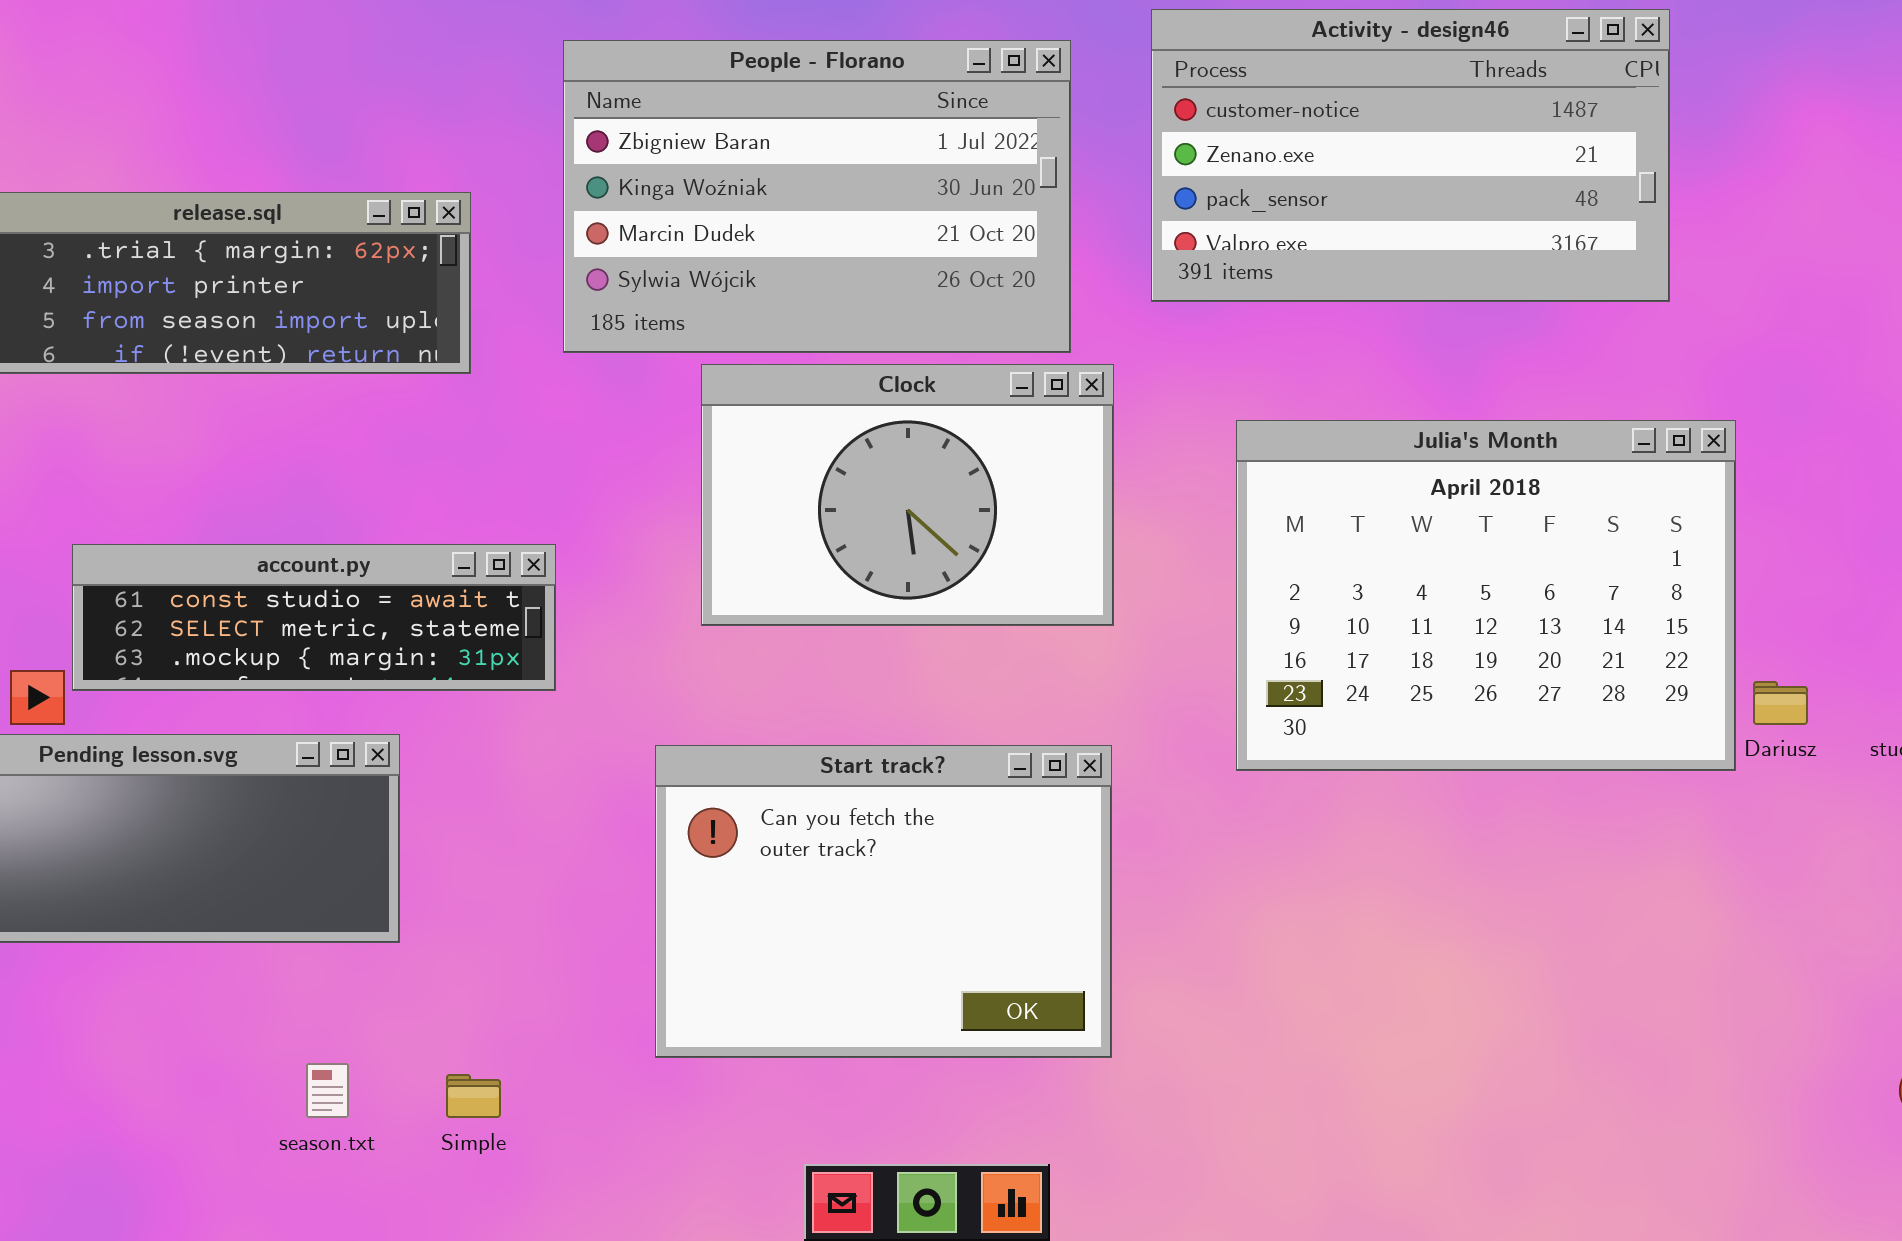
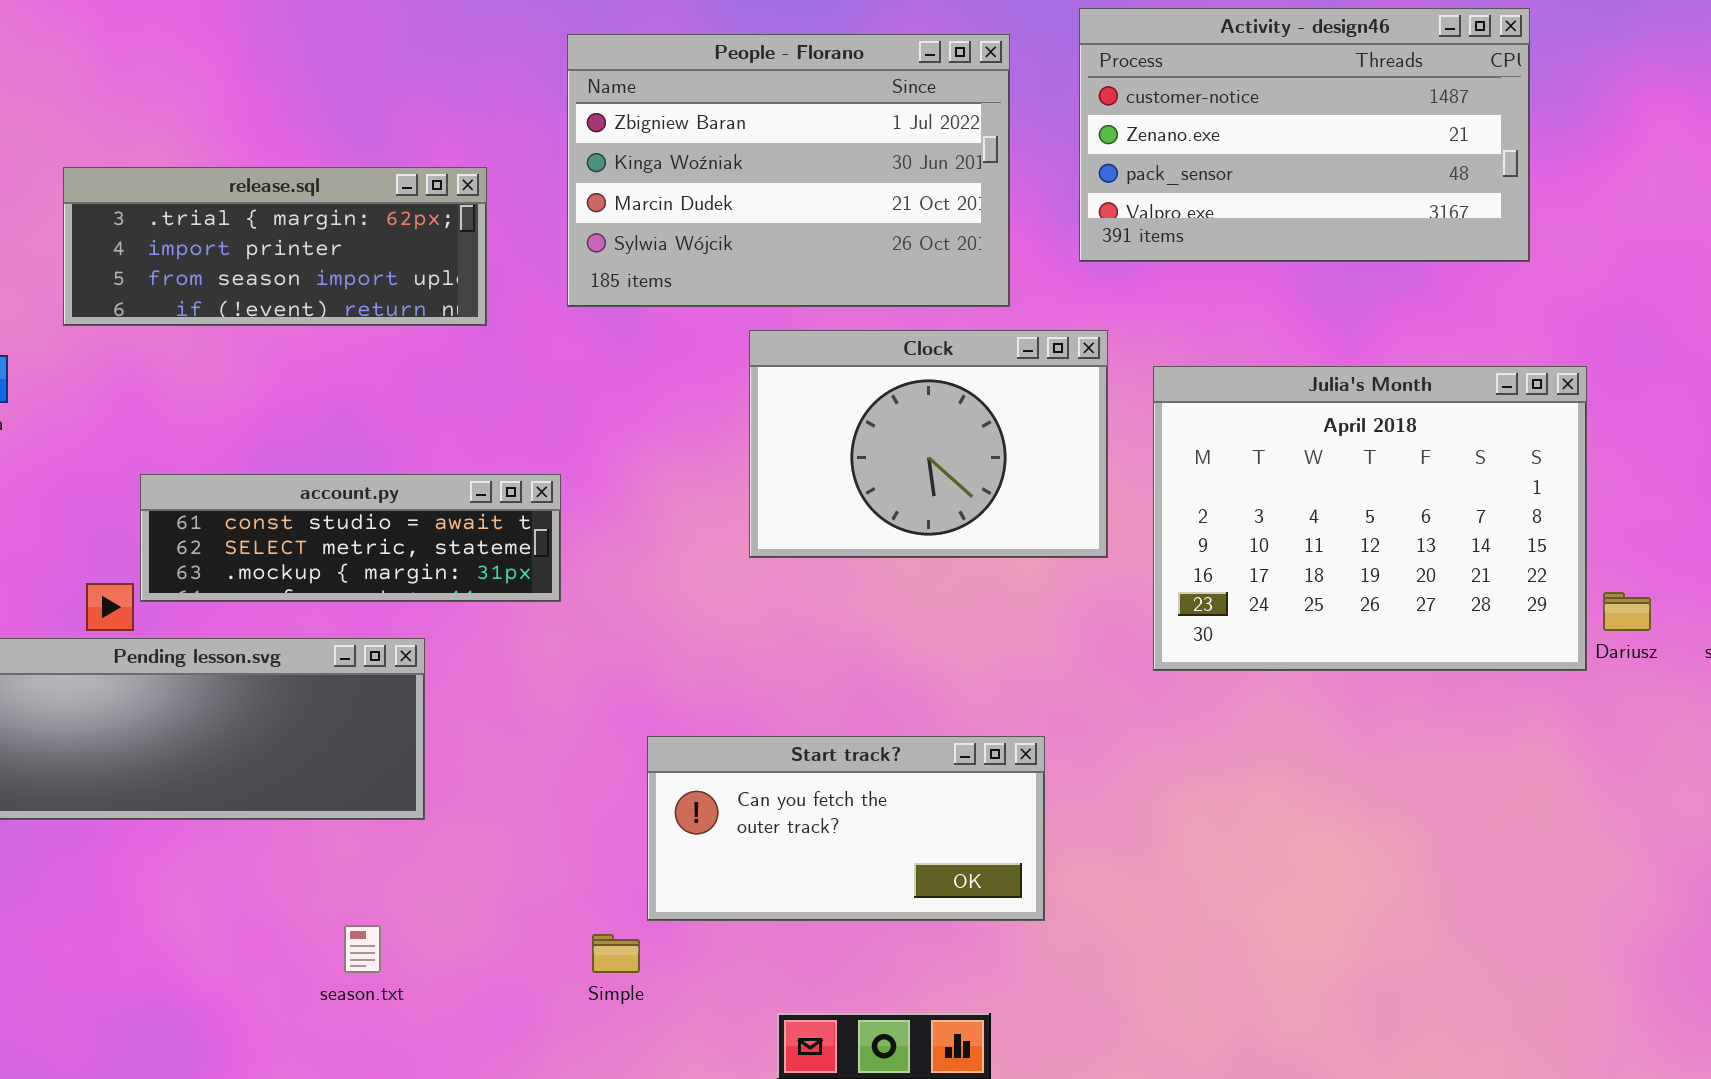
Clock: [701,364,1114,626] -> [749,330,1108,558], moved
Start track?: [655,745,1112,1058] -> [647,736,1045,921], resized
Simple: [446,1074,501,1118] -> [592,934,640,973], moved

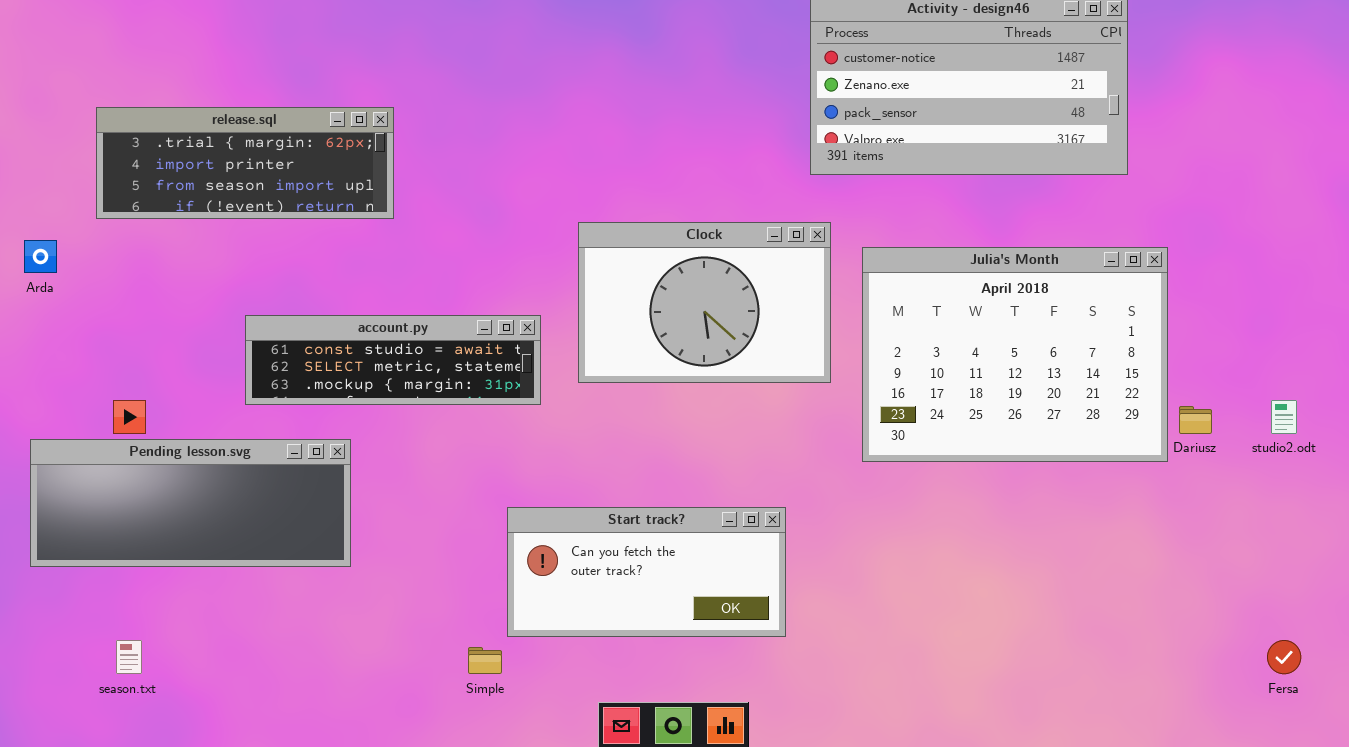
People - Florano: [567,34,1010,307] -> none, closed
account.py: [140,474,561,602] -> [245,315,541,405], moved
season.txt: [344,925,381,973] -> [116,640,142,674], moved

